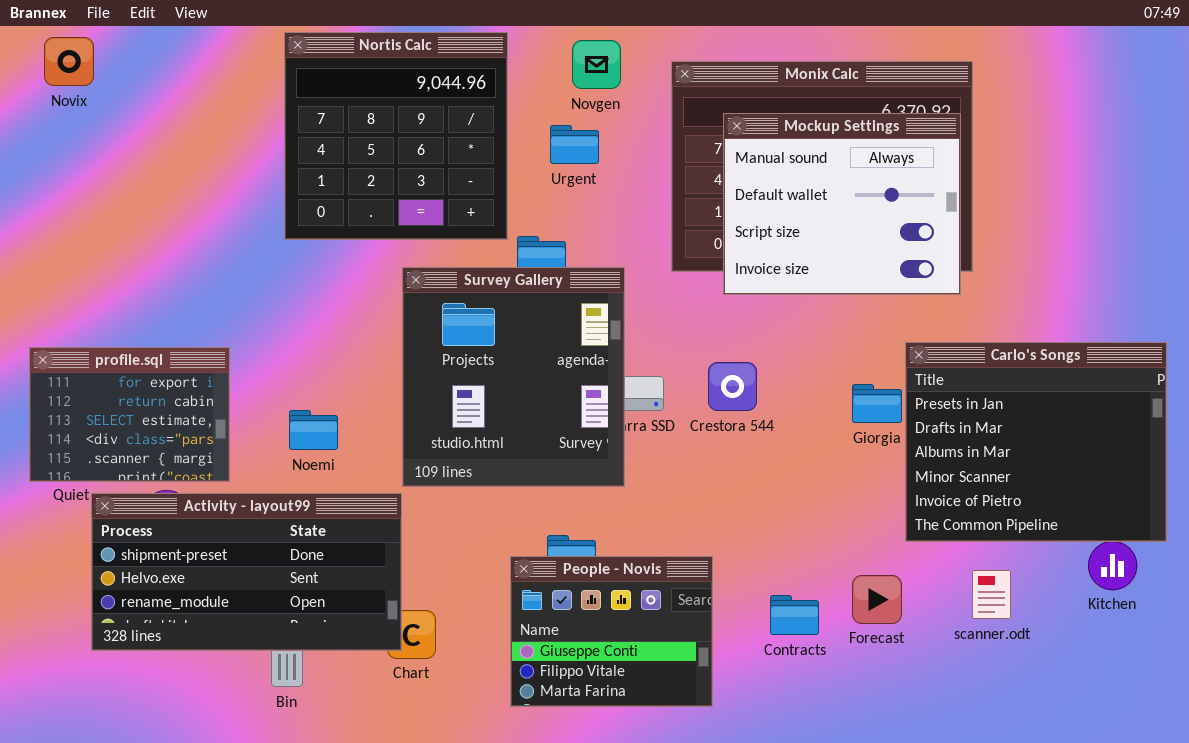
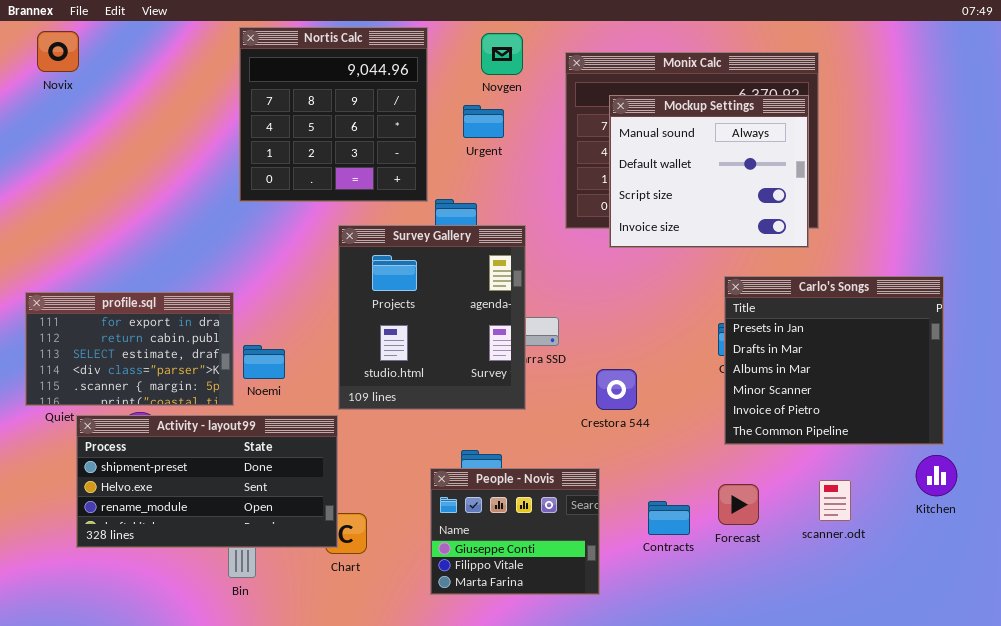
Carlo's Songs: [905,342,1167,542] -> [724,276,944,445], moved
profile.sql: [29,347,230,482] -> [25,292,234,406], resized
Crestora 544: [708,362,757,411] -> [596,369,637,410], moved

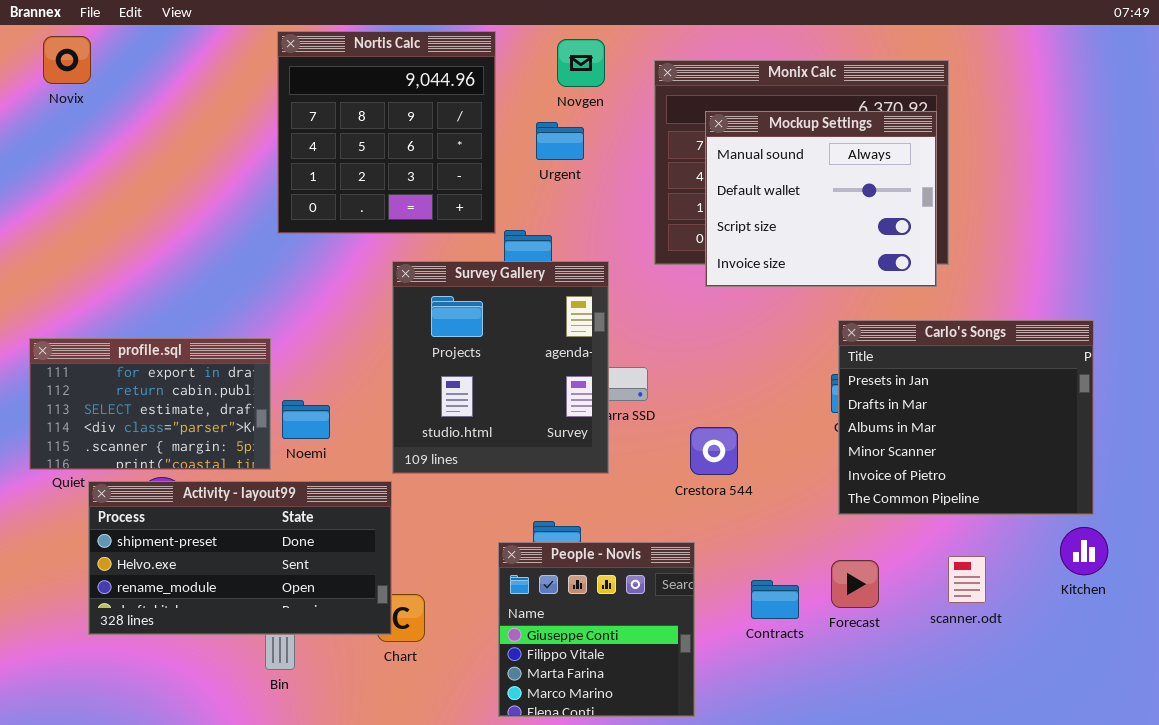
People - Novis: [430,468,600,595] -> [498,542,695,717], resized

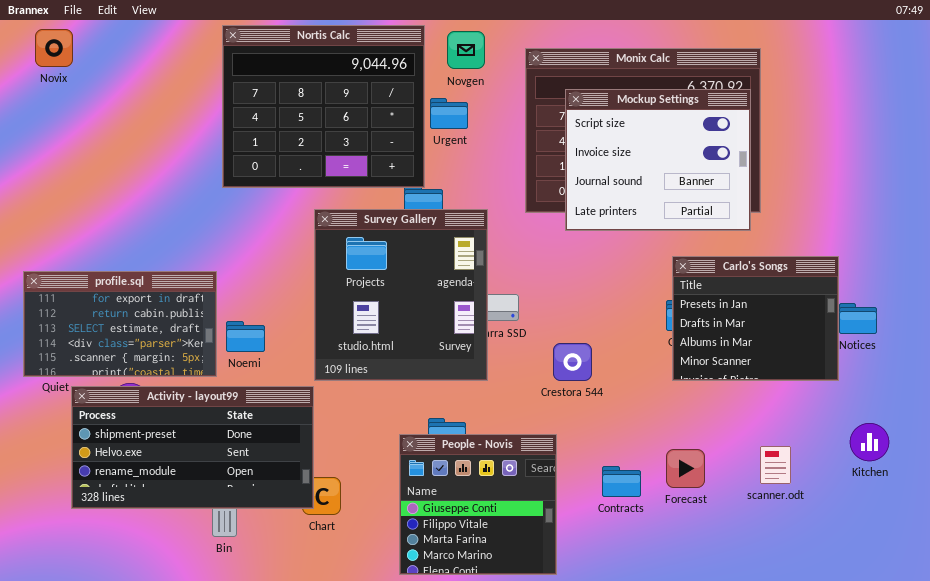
Nortis Calc: [277,31,496,234] -> [222,25,425,188], resized
Mockup Settings: [705,111,937,287] -> [565,89,751,231], scrolled down 2 rows
Carlo's Songs: [838,320,1094,515] -> [672,256,839,381], resized

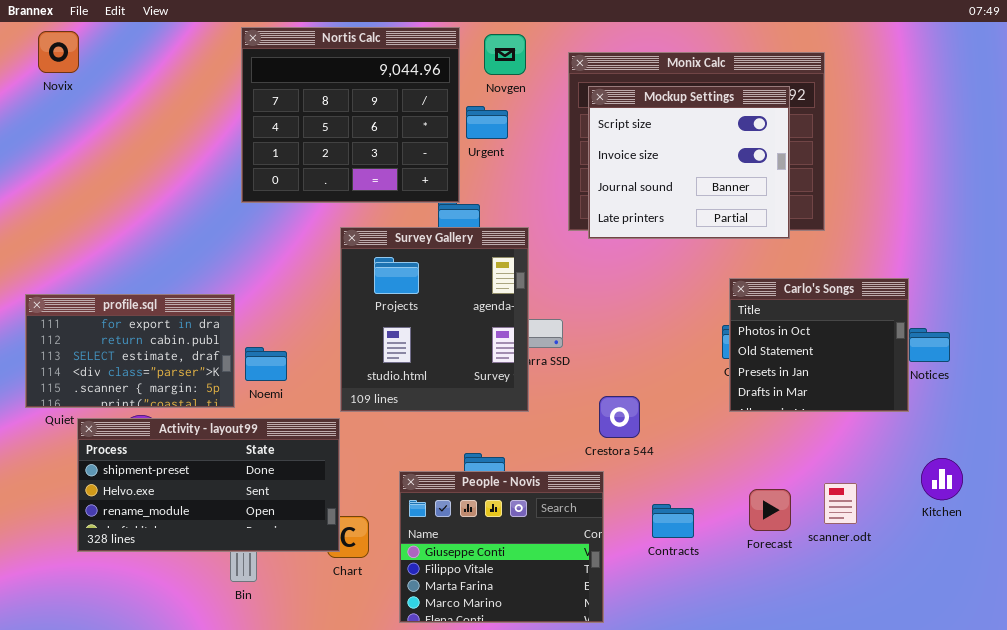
Mockup Settings: [565,89,751,231] -> [588,86,790,239], moved
Carlo's Songs: [672,256,839,381] -> [729,278,909,412], scrolled up 2 rows
Crestora 544: [553,343,592,381] -> [599,396,640,438], moved
People - Novis: [399,434,557,575] -> [399,471,604,623], resized
Forecast: [666,449,705,488] -> [749,489,791,531], moved

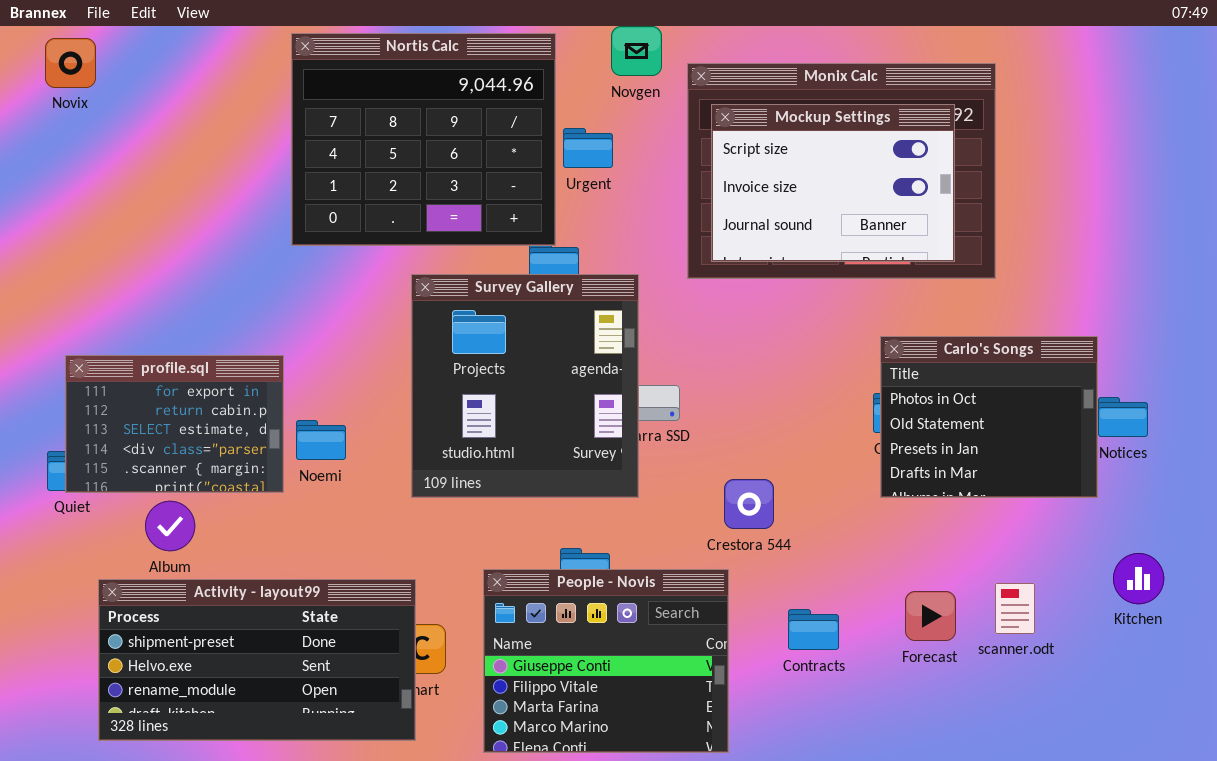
Novgen: [484,34,526,75] -> [611,26,662,76], moved
Mockup Settings: [588,86,790,239] -> [711,104,955,262], resized
profile.sql: [25,294,235,408] -> [65,355,284,493], resized
Activity - layout99: [77,418,340,552] -> [98,579,416,741], moved

